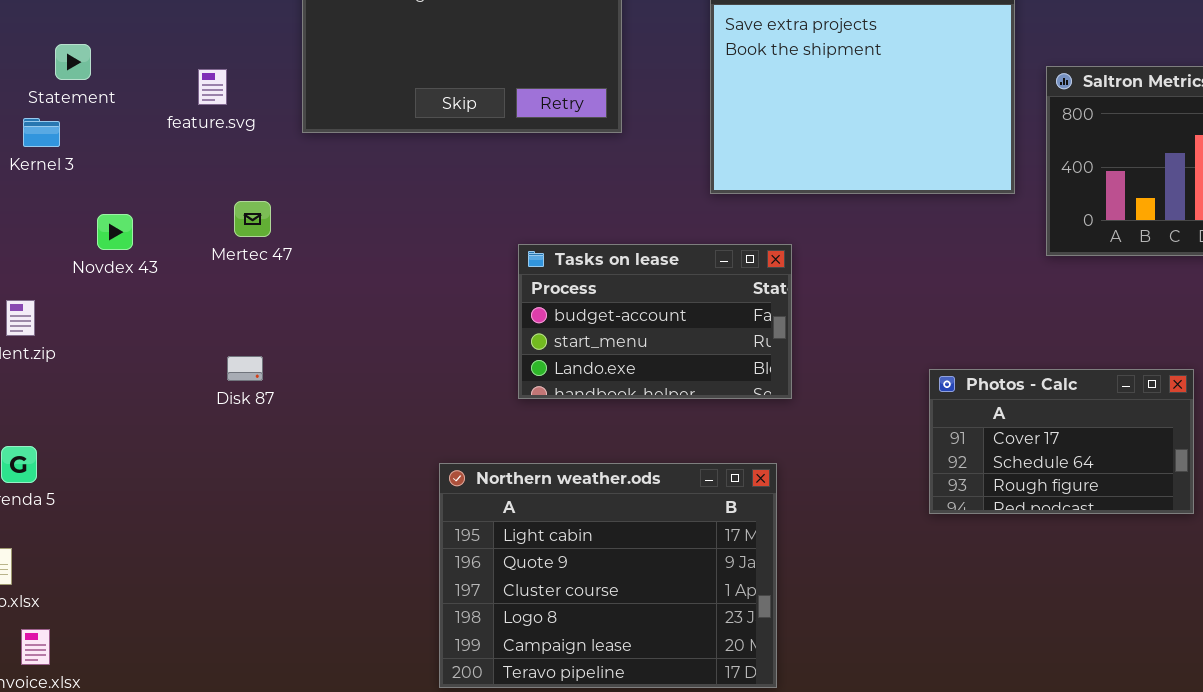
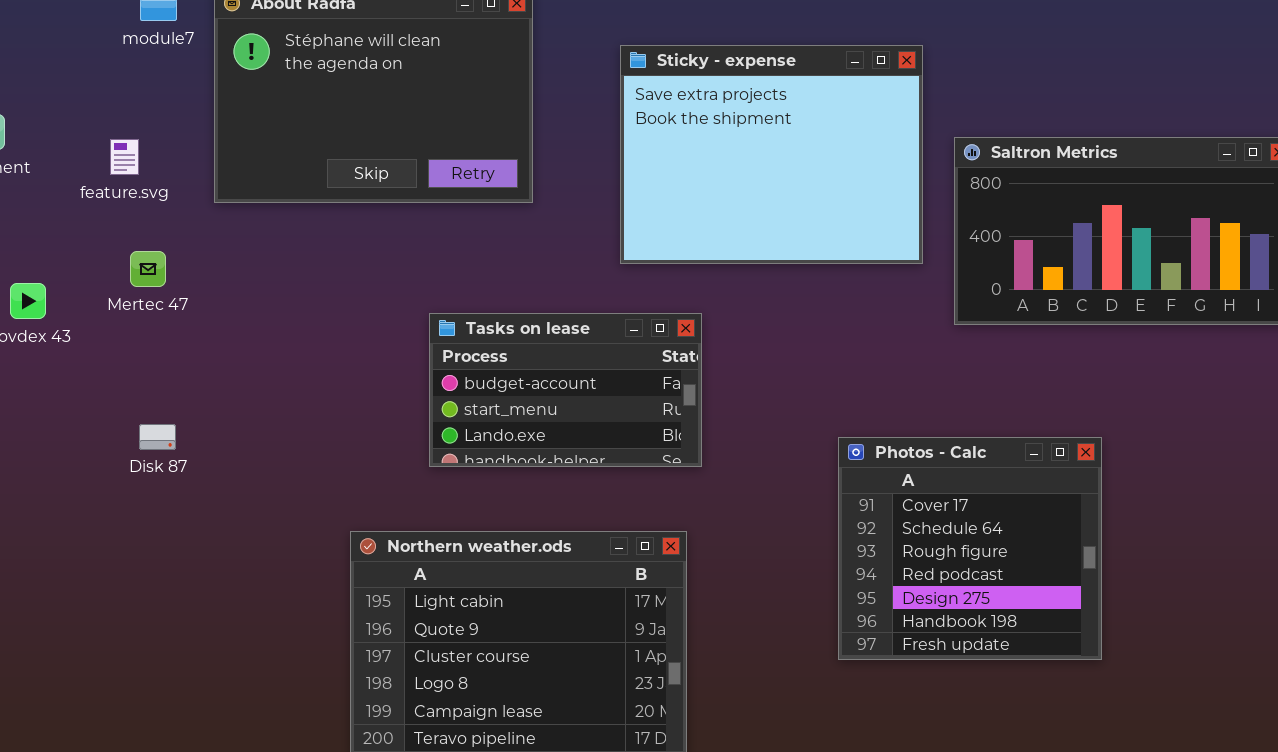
Mertec 47: [234,201,271,237] -> [130,251,166,287], moved
Photos - Calc: [929,369,1194,514] -> [838,437,1102,660], resized

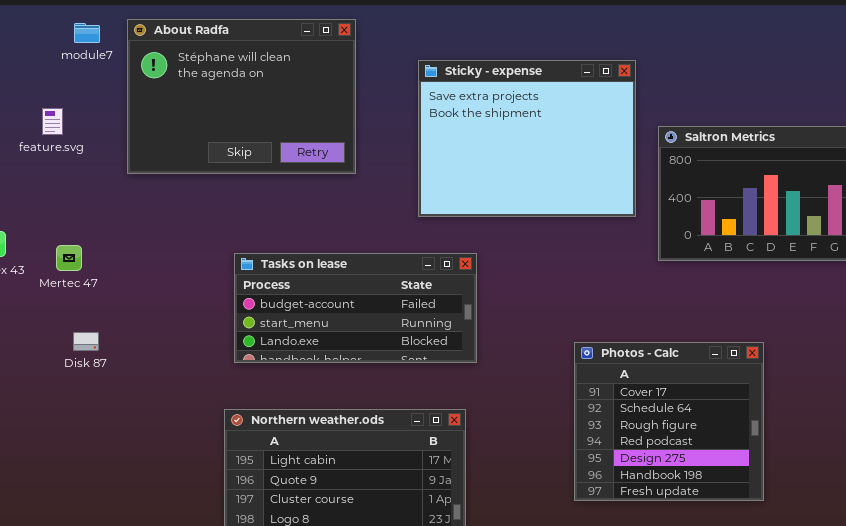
feature.svg: [110,139,139,175] -> [42,108,63,135], moved
Mertec 47: [130,251,166,287] -> [56,245,82,271], moved
Tasks on lease: [429,313,702,467] -> [234,253,477,363], resized

